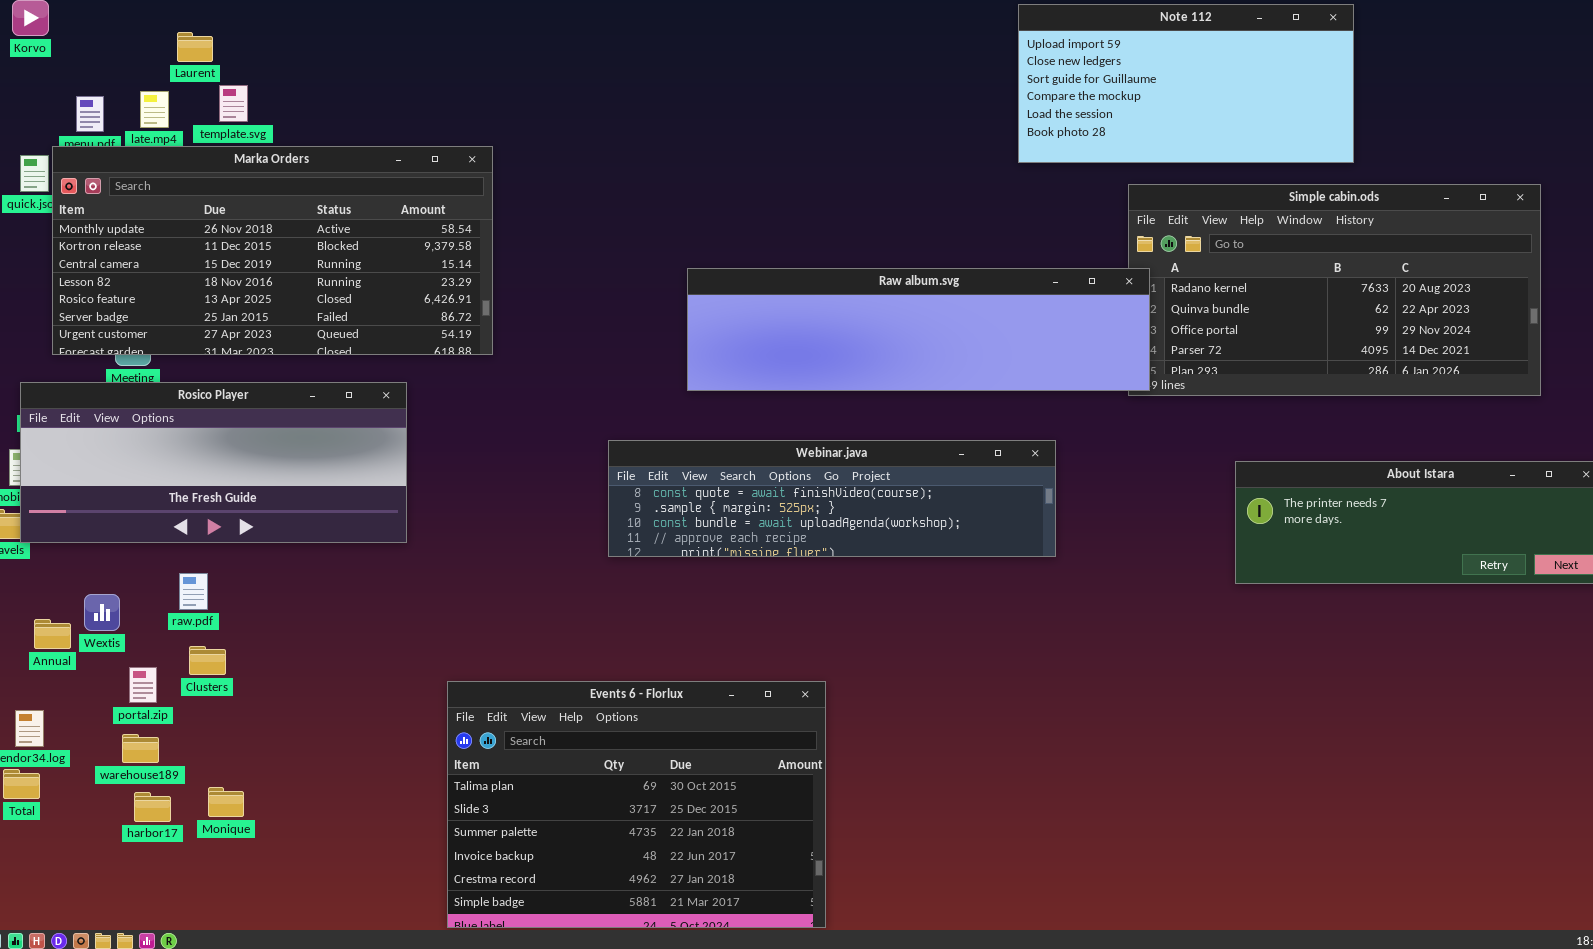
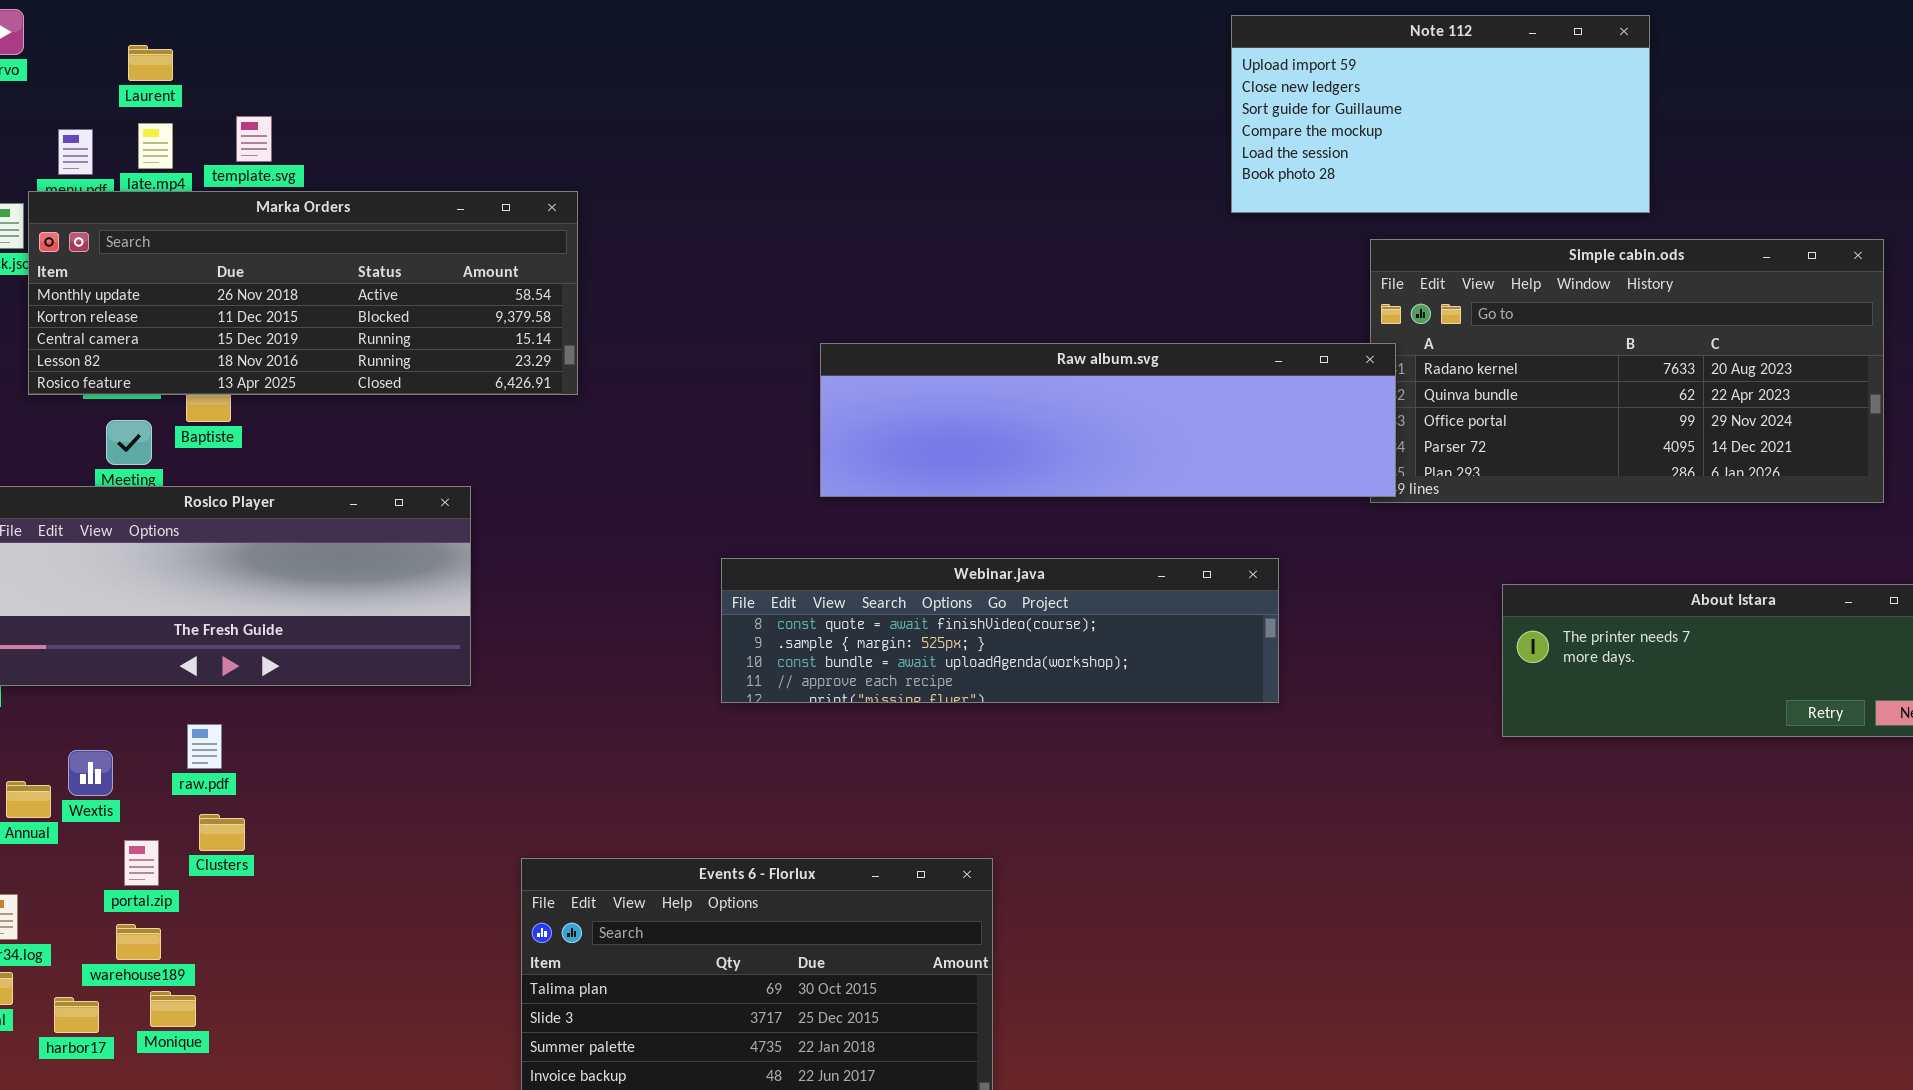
Laurent: [177,32,213,62] -> [128,45,173,81], moved
Marka Orders: [52,146,493,355] -> [28,191,578,395], resized
Monique: [208,787,244,817] -> [150,991,196,1027], moved
harbor17: [134,792,171,822] -> [54,997,99,1033], moved

